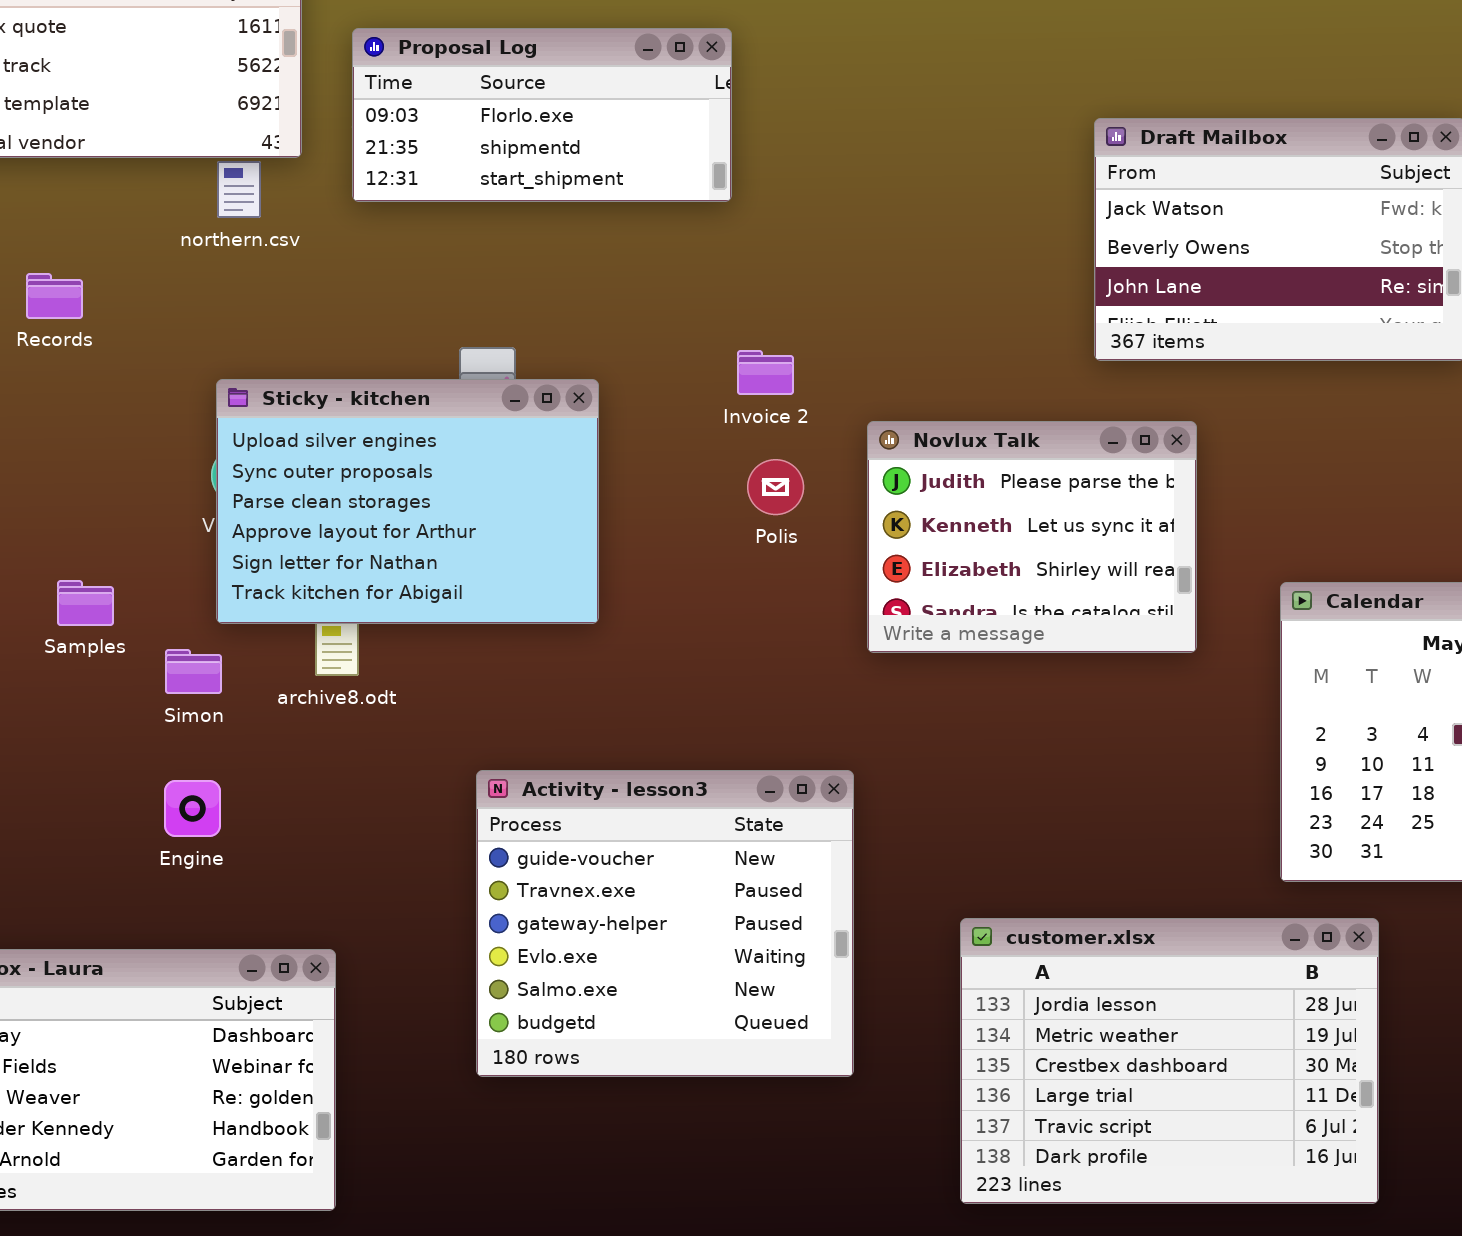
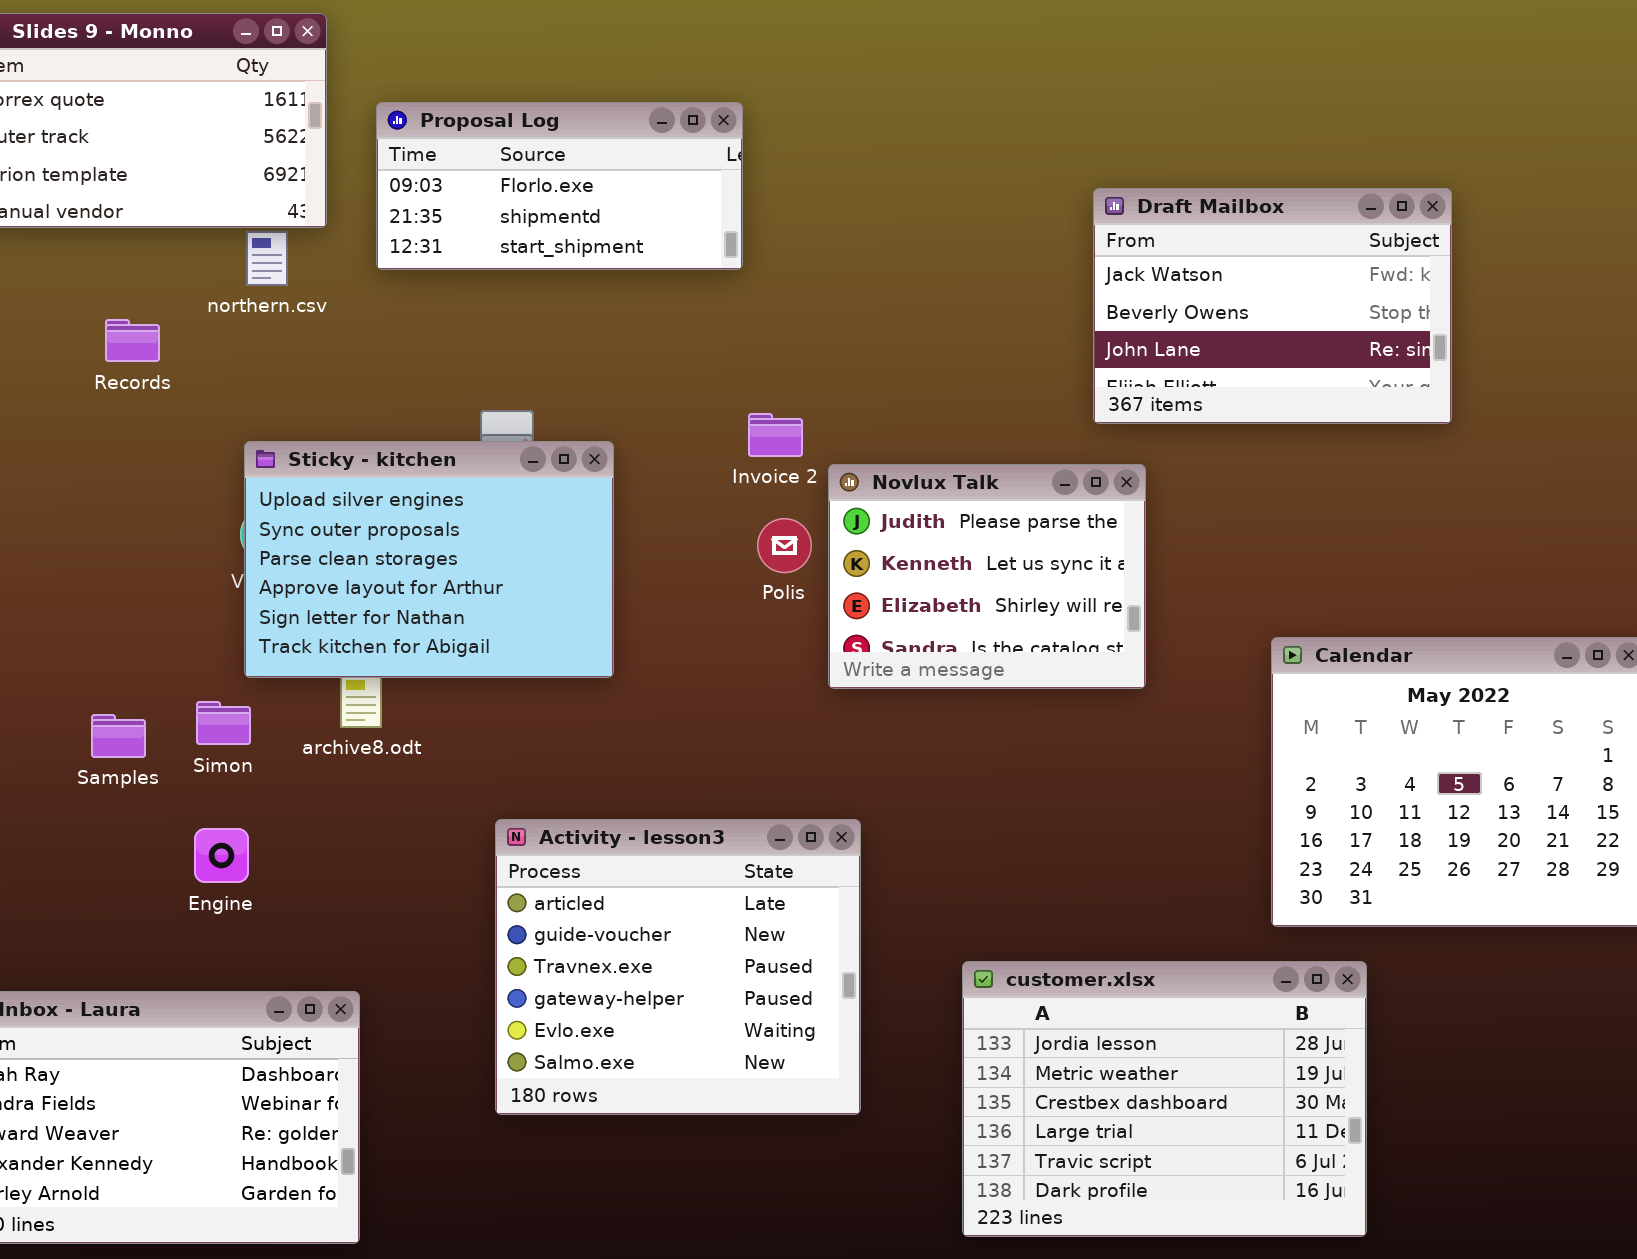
Records: [26,273,83,319] -> [105,319,160,362], moved
Novlux Talk: [867,421,1197,653] -> [828,464,1146,689], moved
Samples: [57,580,114,626] -> [91,714,146,758], moved
Activity - lesson3: [476,770,854,1077] -> [495,819,861,1115], scrolled up 1 row

